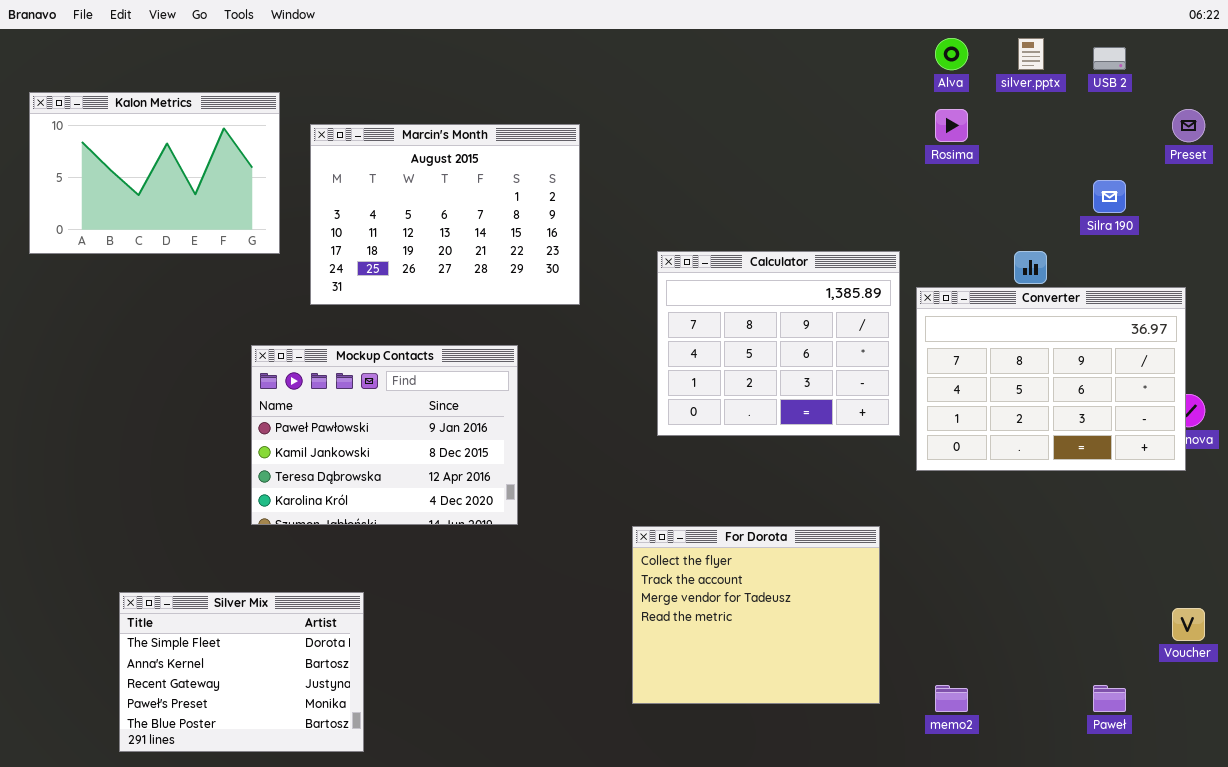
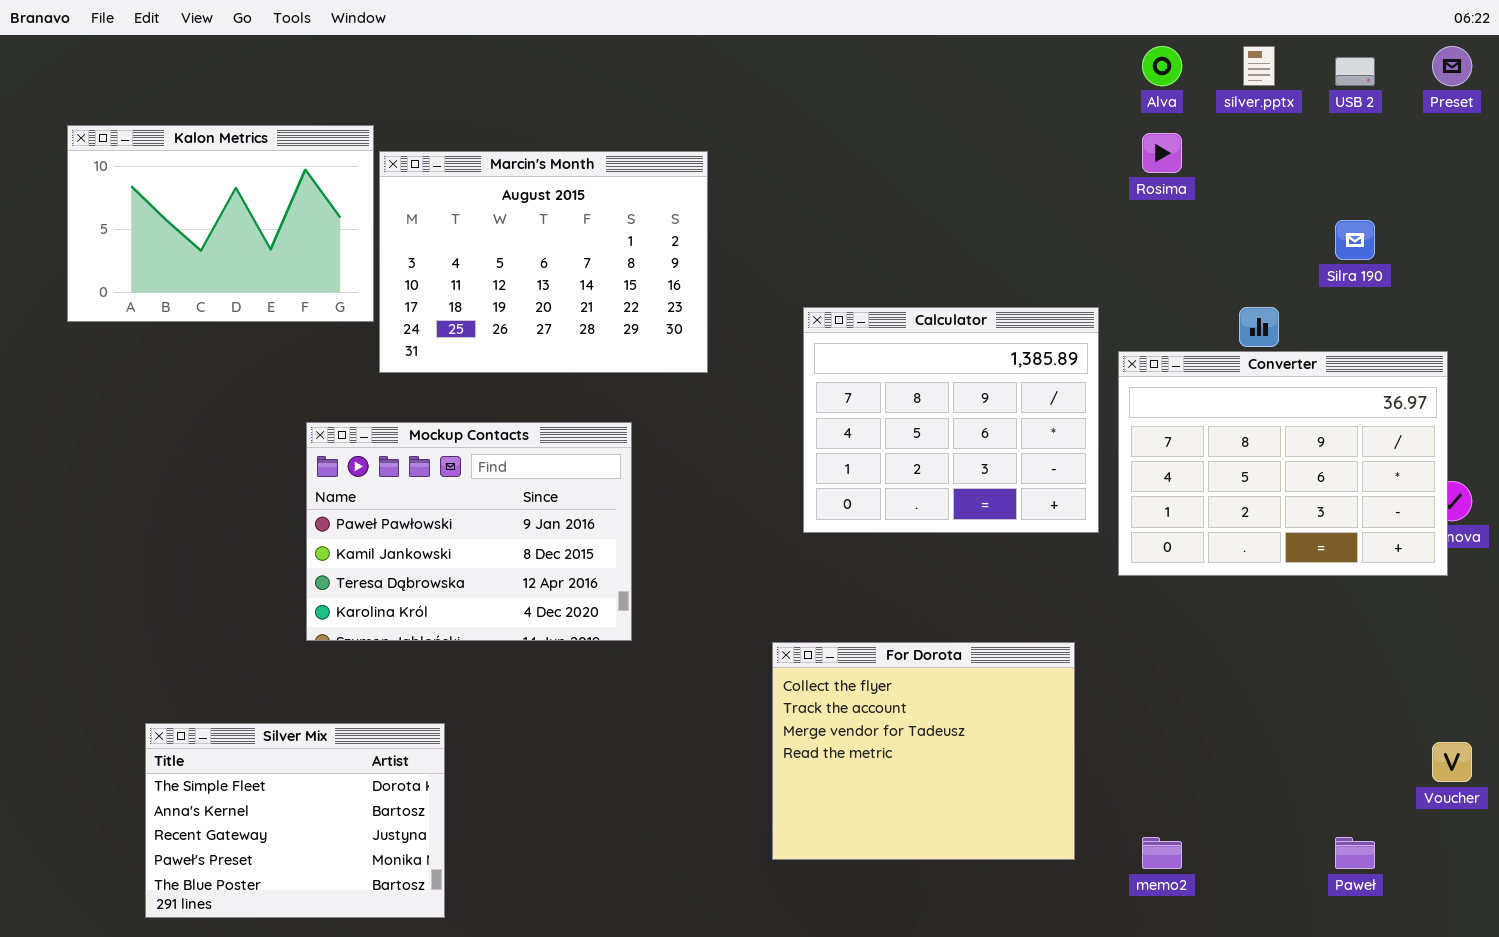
Kalon Metrics: [29,92,280,254] -> [67,125,374,322], moved
Preset: [1172,109,1205,142] -> [1432,46,1472,86], moved

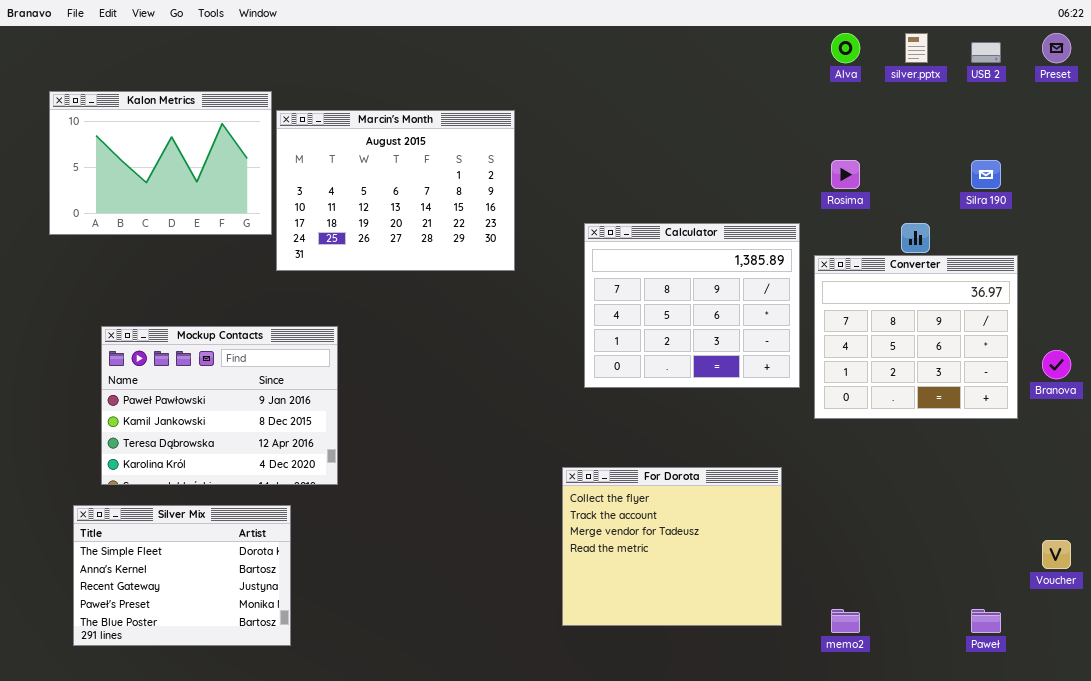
Rosima: [1142,133,1182,173] -> [831,160,860,189], moved
Converter: [1118,351,1448,576] -> [814,255,1018,419], resized
Mockup Contacts: [306,422,632,641] -> [101,326,338,485], moved
Silver Mix: [145,723,445,918] -> [73,505,291,646], moved

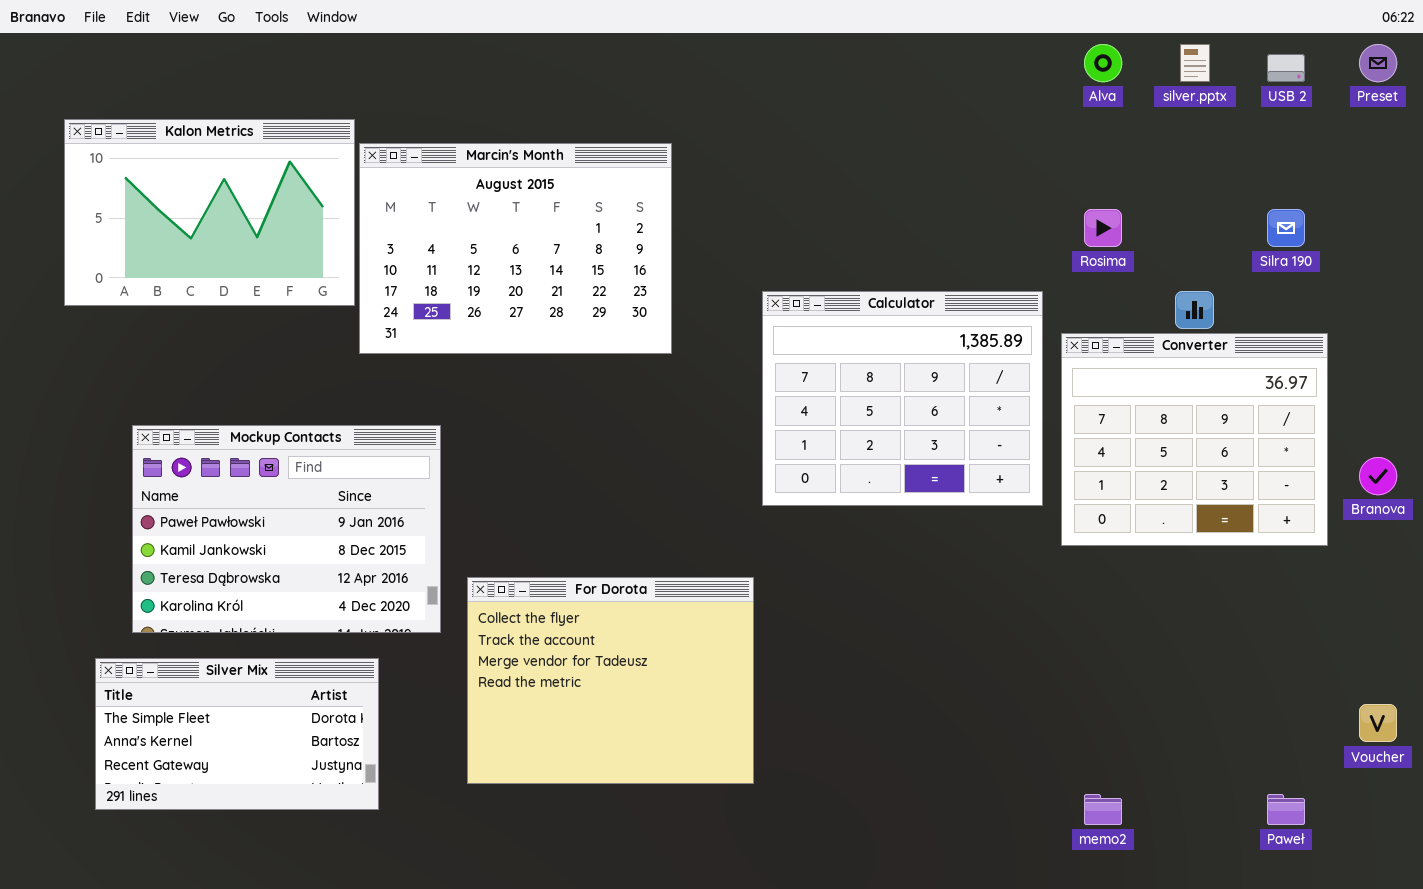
For Dorota: [562,467,782,626] -> [467,577,754,784], moved
Silver Mix: [73,505,291,646] -> [95,658,379,810], resized

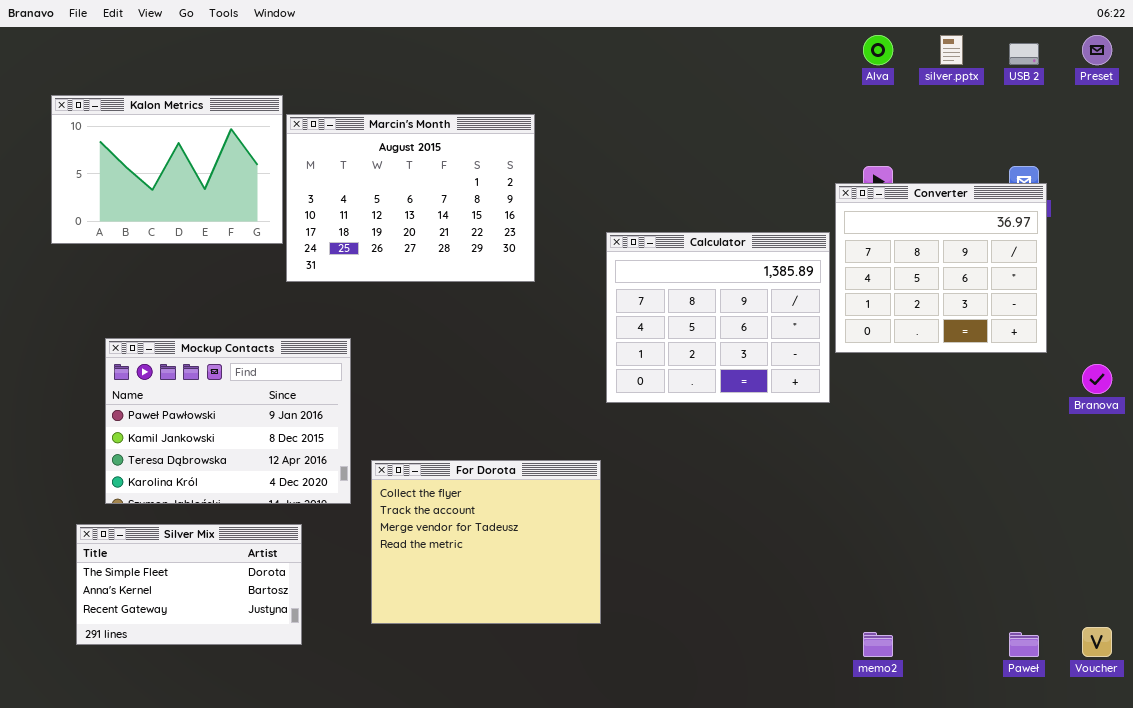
Converter: [1061,333,1328,546] -> [835,183,1047,353], moved
Voucher: [1359,704,1397,742] -> [1082,627,1112,657], moved

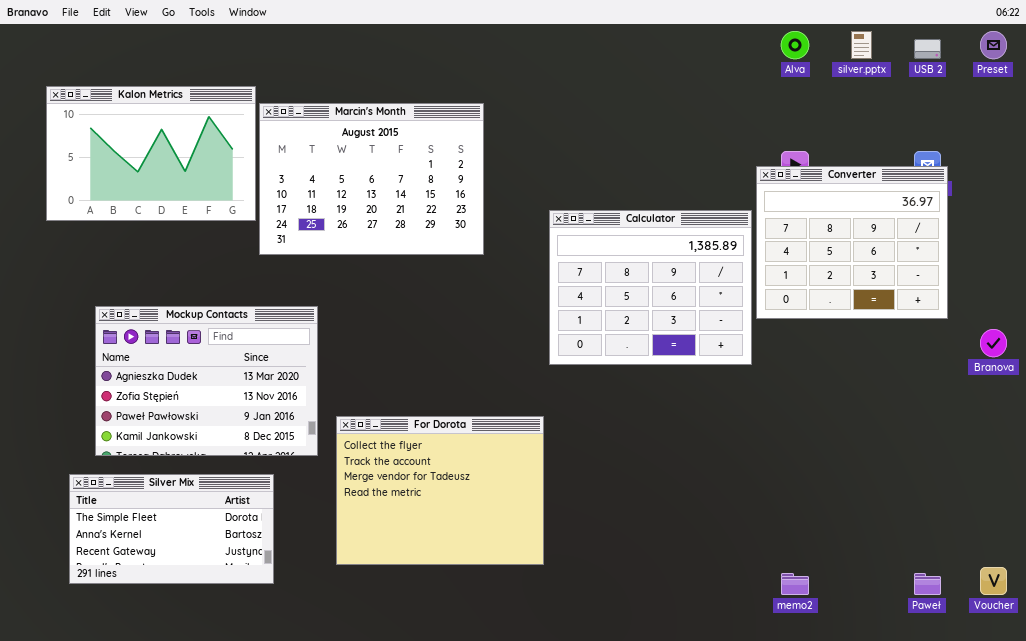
Mockup Contacts: [105,338,351,504] -> [95,306,318,456], scrolled up 2 rows

